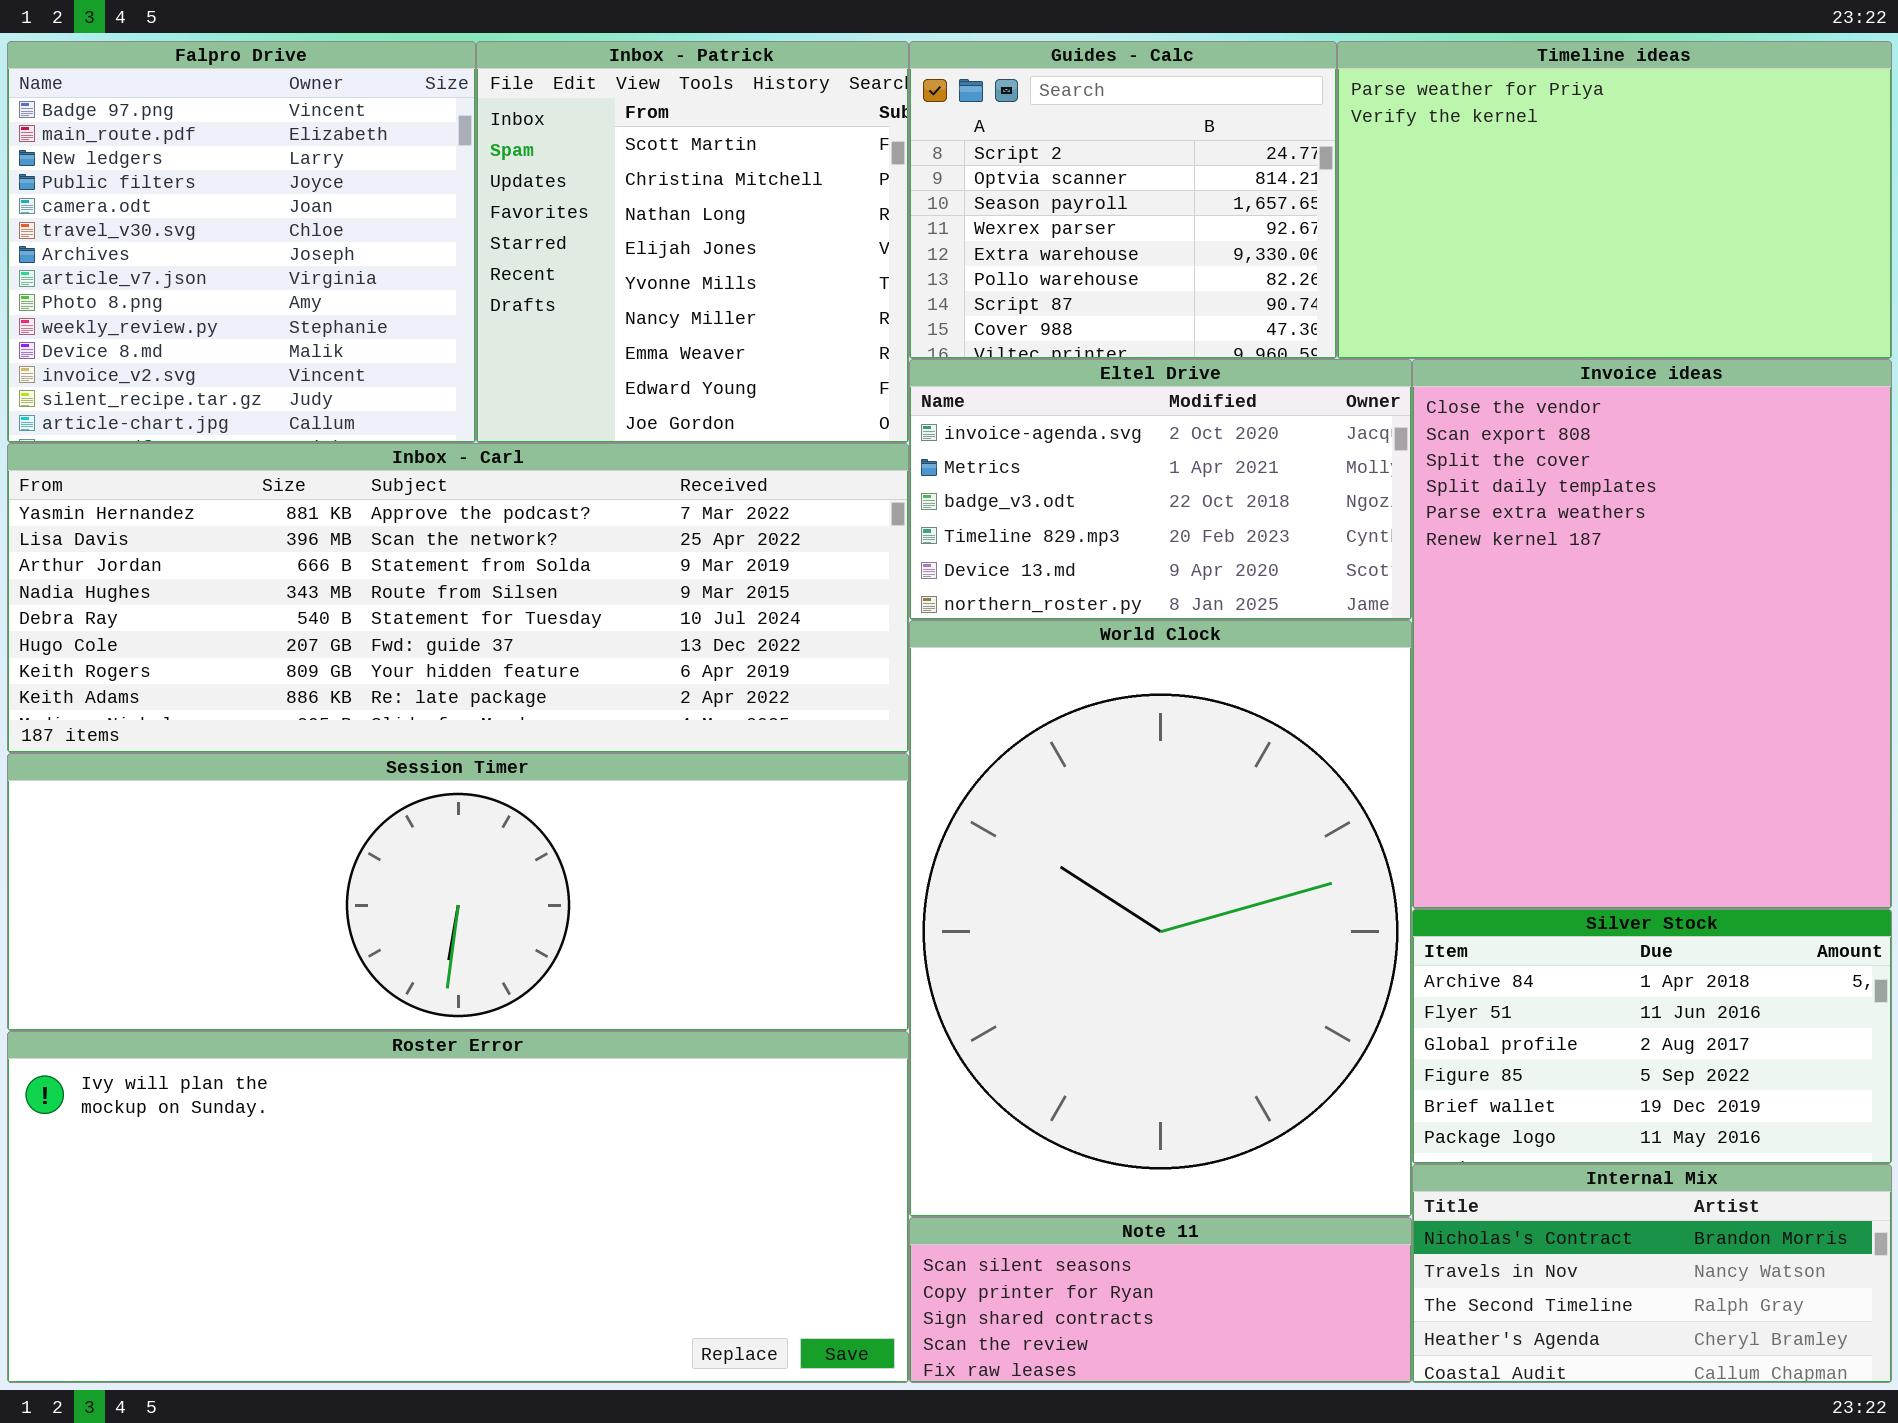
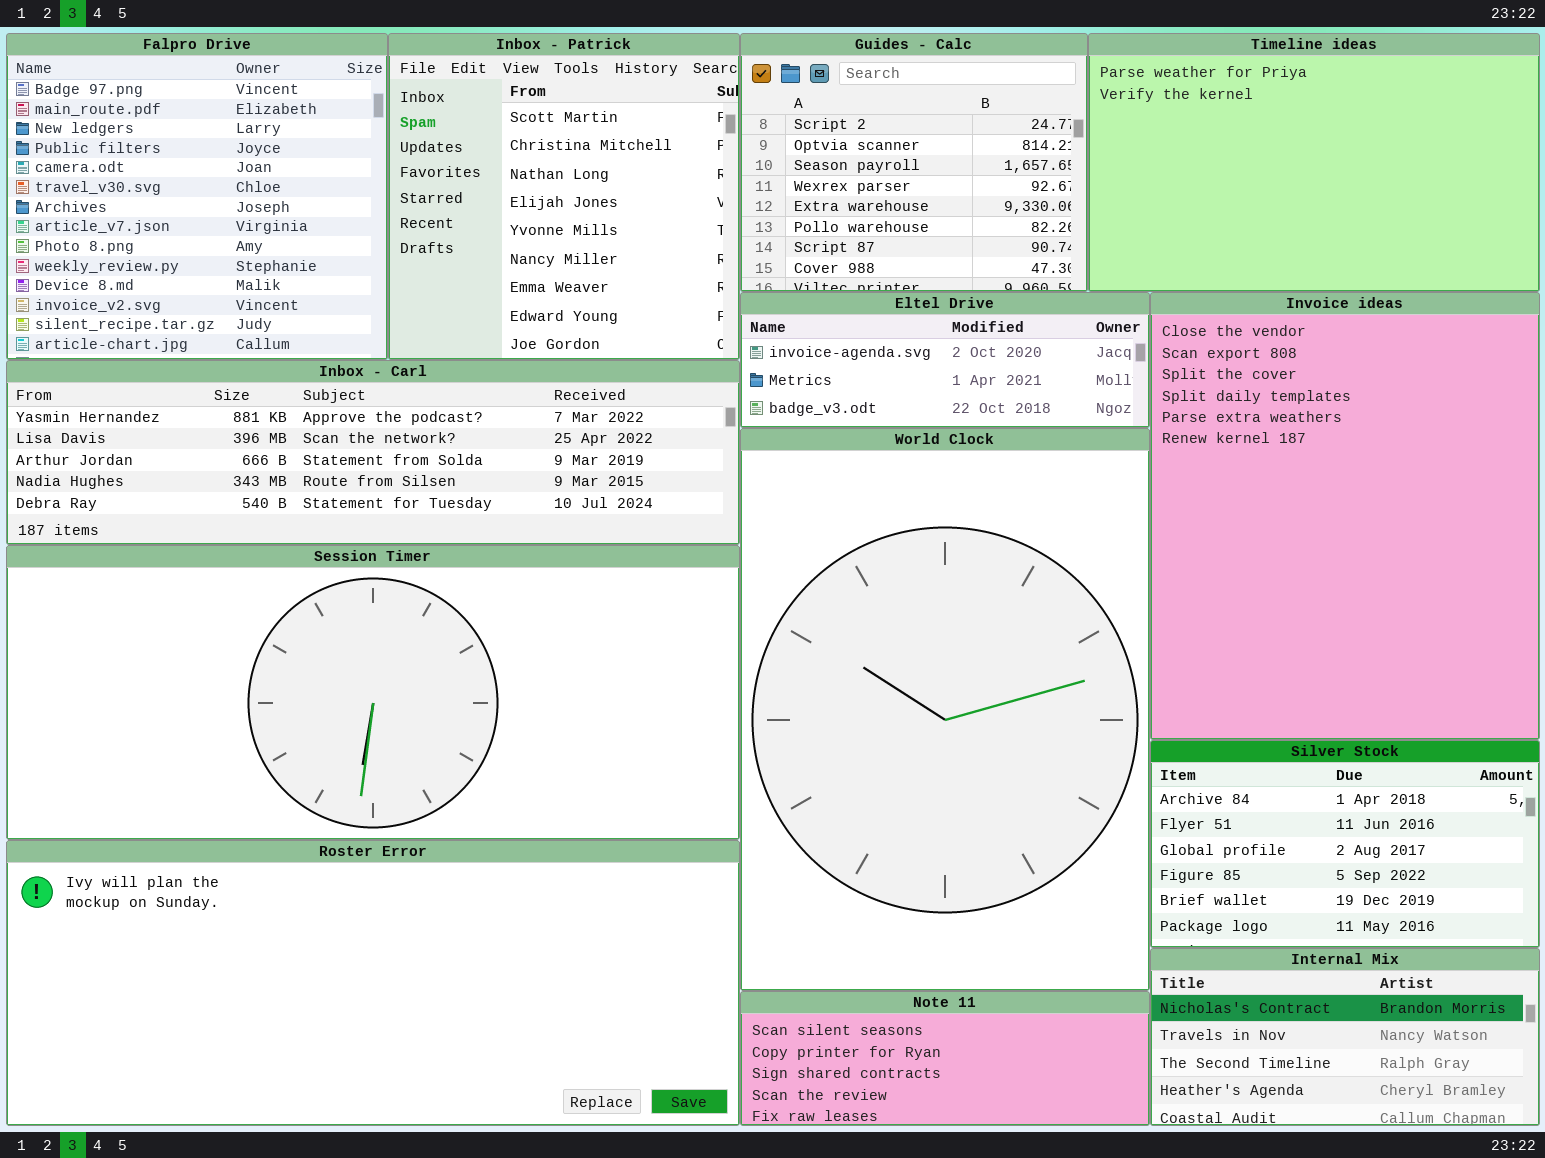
Eltel Drive: [909,359,1412,620] -> [740,292,1150,428], resized
Inbox - Carl: [7,443,909,753] -> [6,360,740,545], resized
World Clock: [909,620,1412,1217] -> [740,428,1150,991], resized
Session Timer: [7,753,909,1031] -> [6,545,740,840], resized

